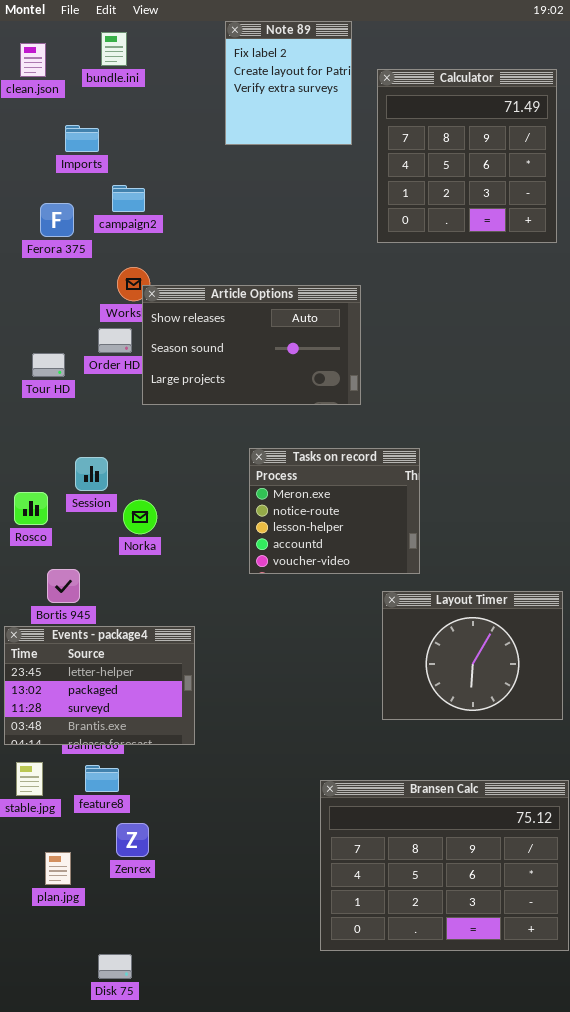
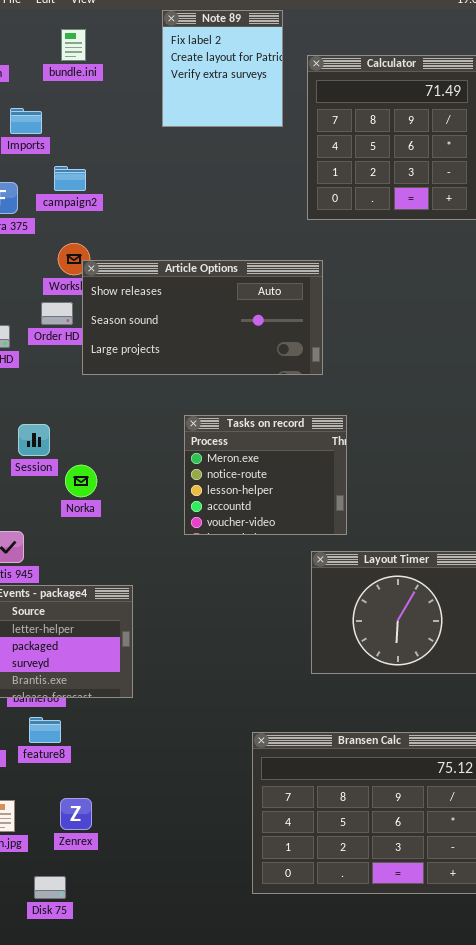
bundle.ini: [101,32,127,66] -> [61,29,86,61], moved
Article Options: [142,285,361,405] -> [82,260,323,375], resized
Zenrex: [116,823,149,857] -> [60,798,92,830], moved
Disk 75: [98,954,132,979] -> [34,876,66,899], moved

